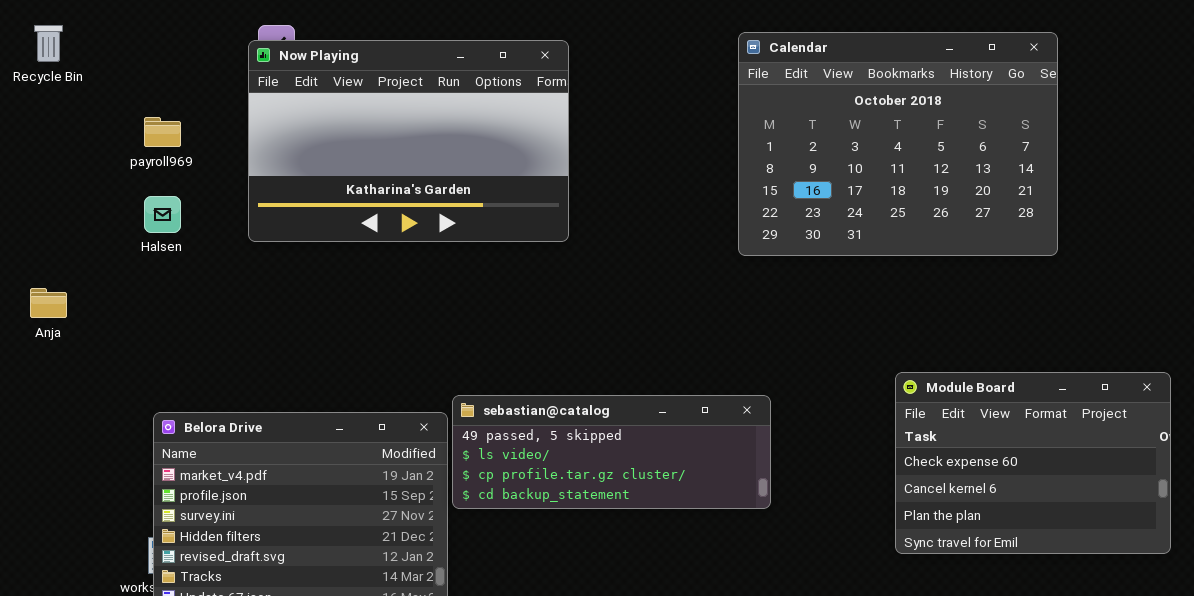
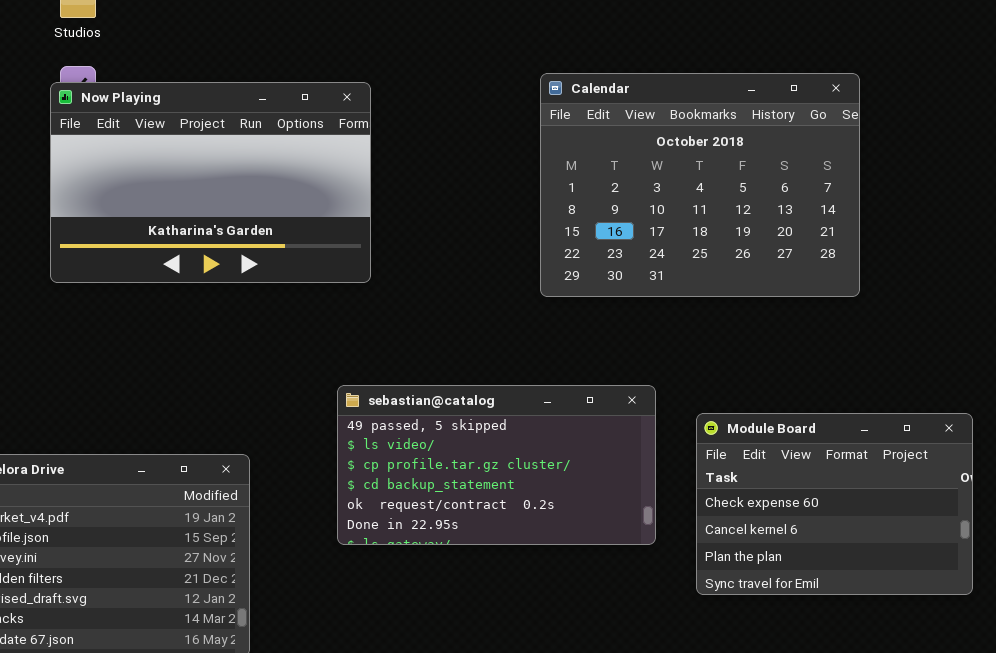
sebastian@catalog: [452,395,771,509] -> [337,385,656,545], moved, resized

